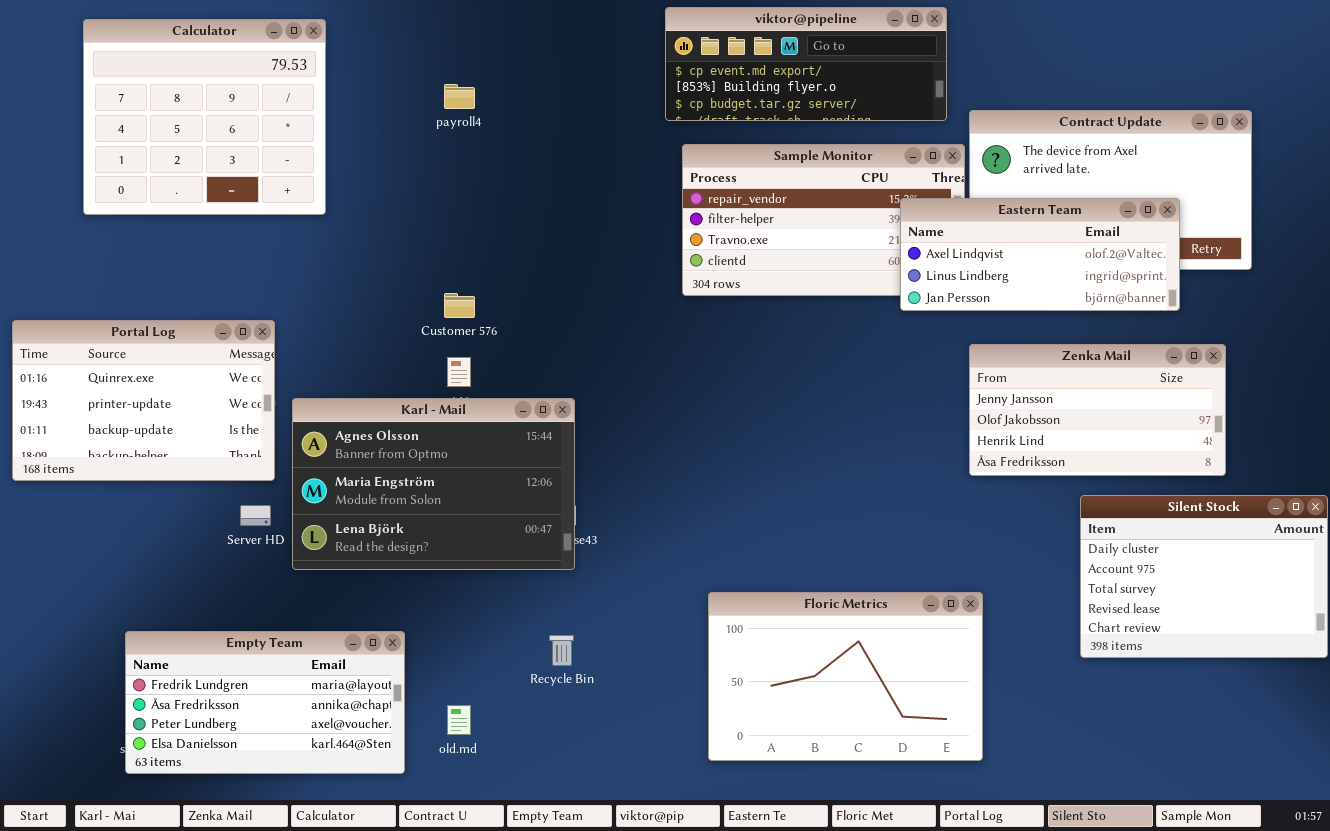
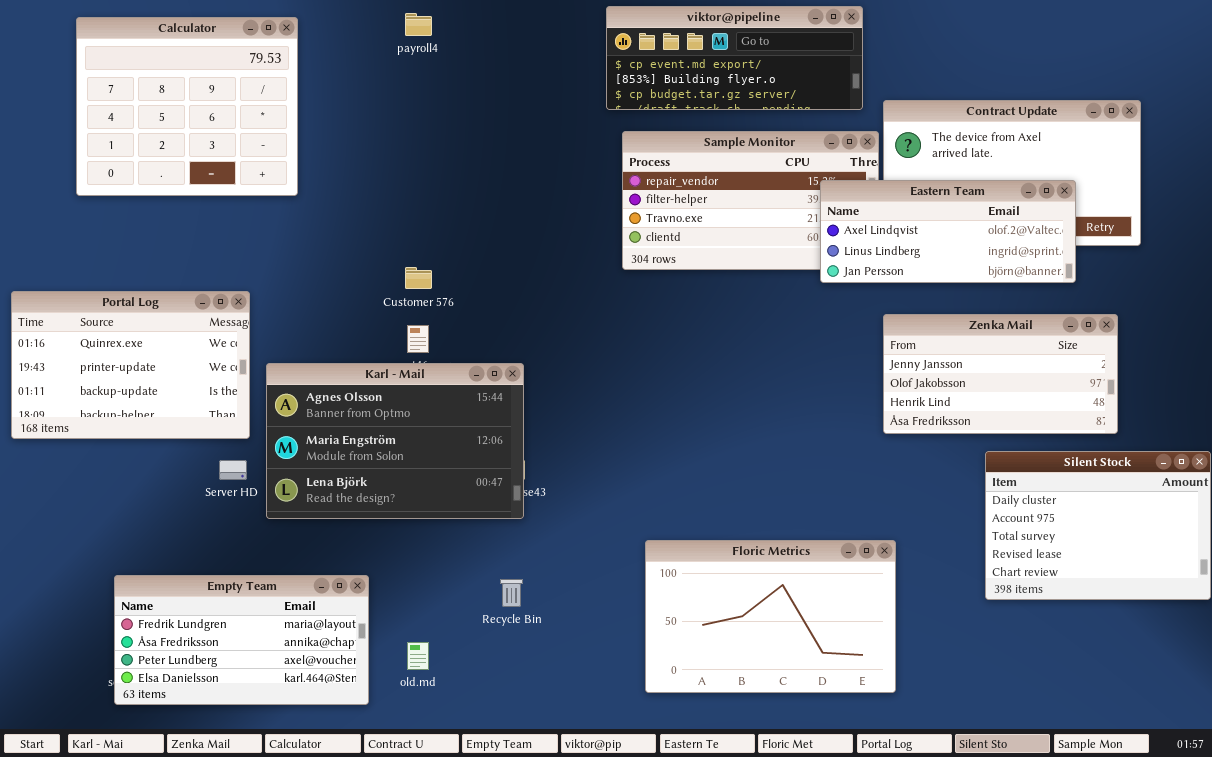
payroll4: [444,84,475,109] -> [405,13,432,36], moved

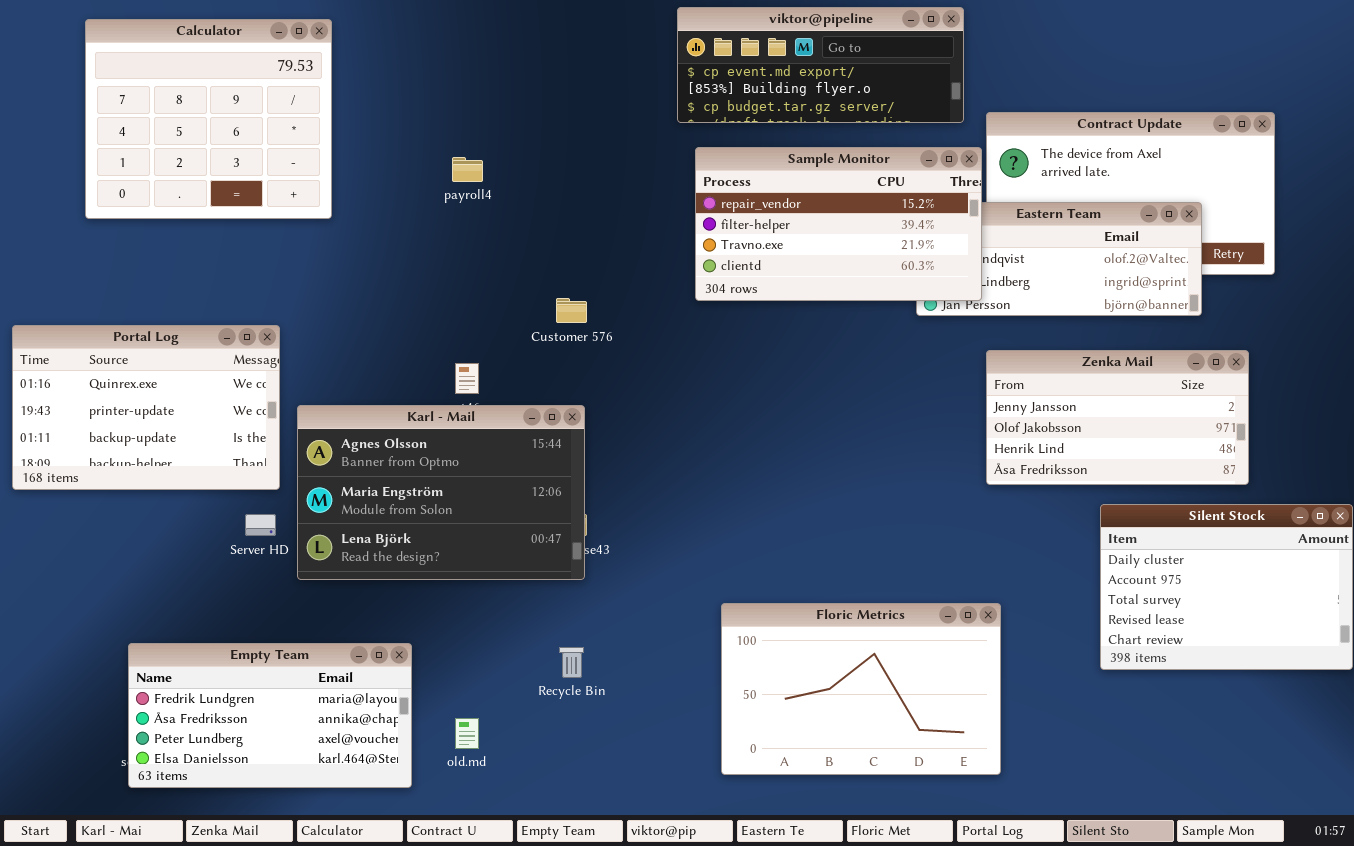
payroll4: [405,13,432,36] -> [452,157,483,182], moved
Sample Monitor: [622,131,879,270] -> [695,147,982,301], raised
Customer 576: [405,267,432,289] -> [556,298,587,323], moved

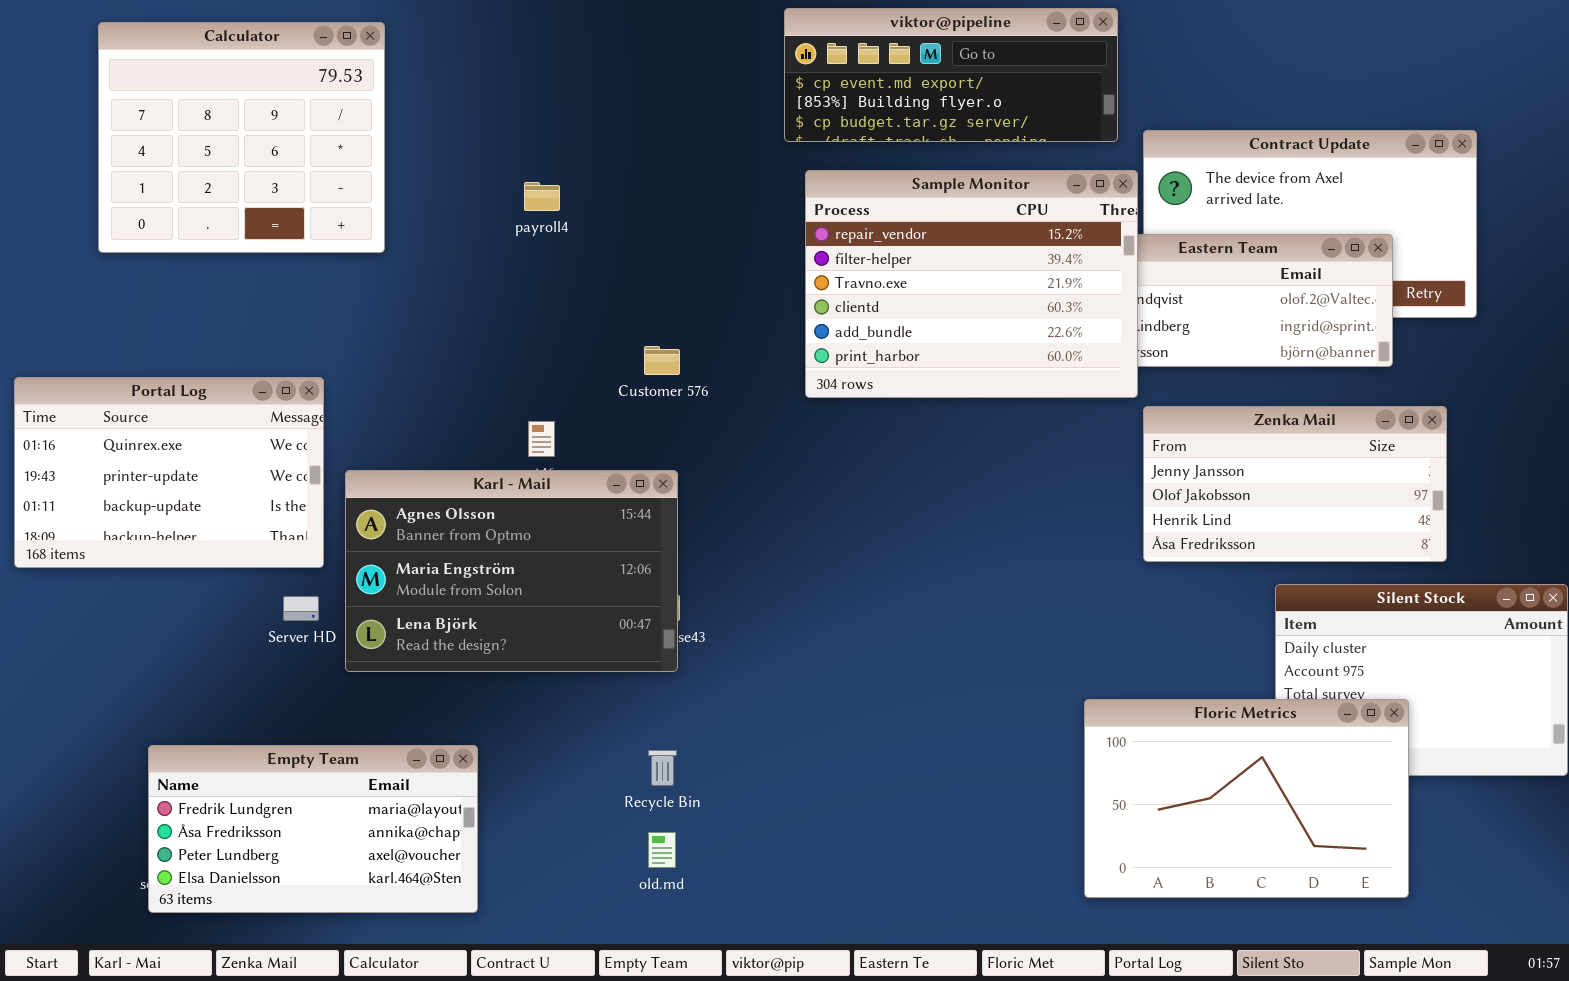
Sample Monitor: [695,147,982,301] -> [805,170,1138,398], resized
Floric Metrics: [721,603,1001,775] -> [1084,699,1409,898], moved
old.md: [455,718,479,749] -> [648,832,676,868], moved

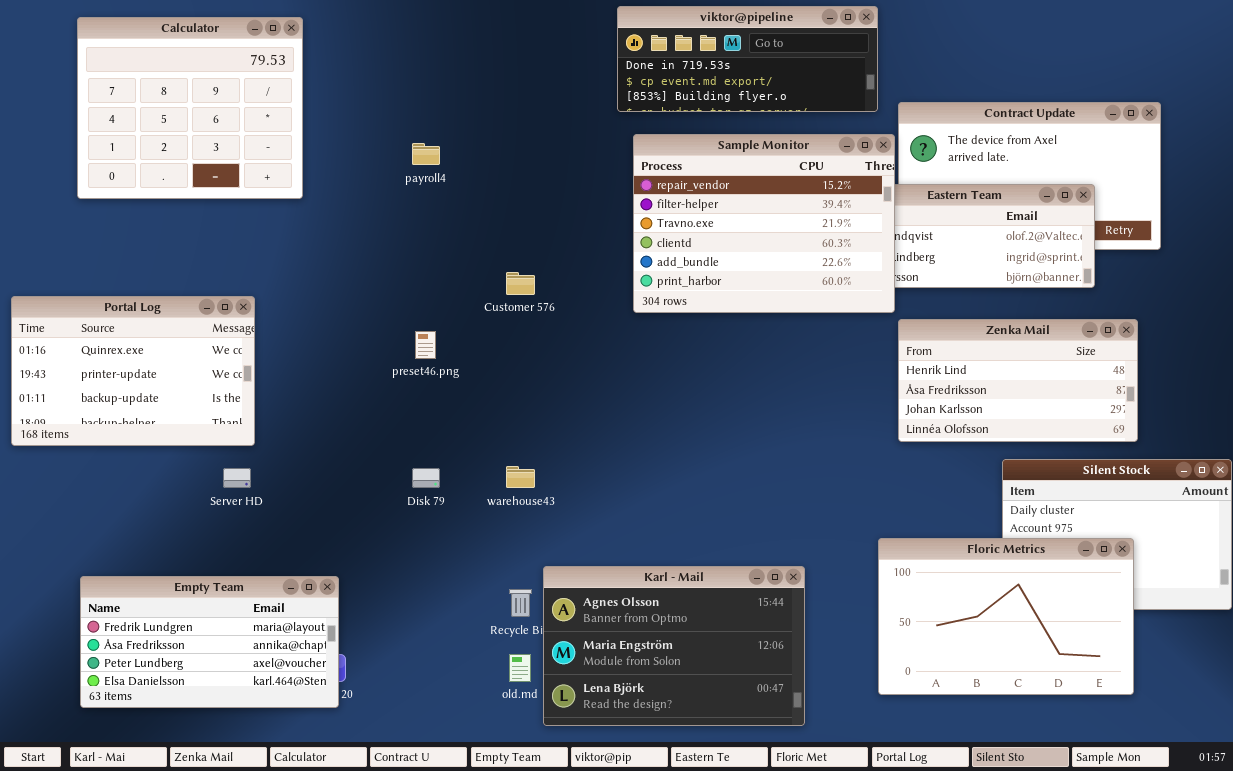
viktor@pipeline: [784,8,1118,142] -> [617,6,878,112], scrolled up 1 row
Zenka Mail: [1143,406,1447,562] -> [898,319,1138,442], scrolled down 2 rows
Karl - Mail: [345,470,678,672] -> [543,566,805,726], moved
Floric Metrics: [1084,699,1409,898] -> [878,538,1134,695], moved
Empty Team: [148,745,478,913] -> [80,576,339,708], moved

